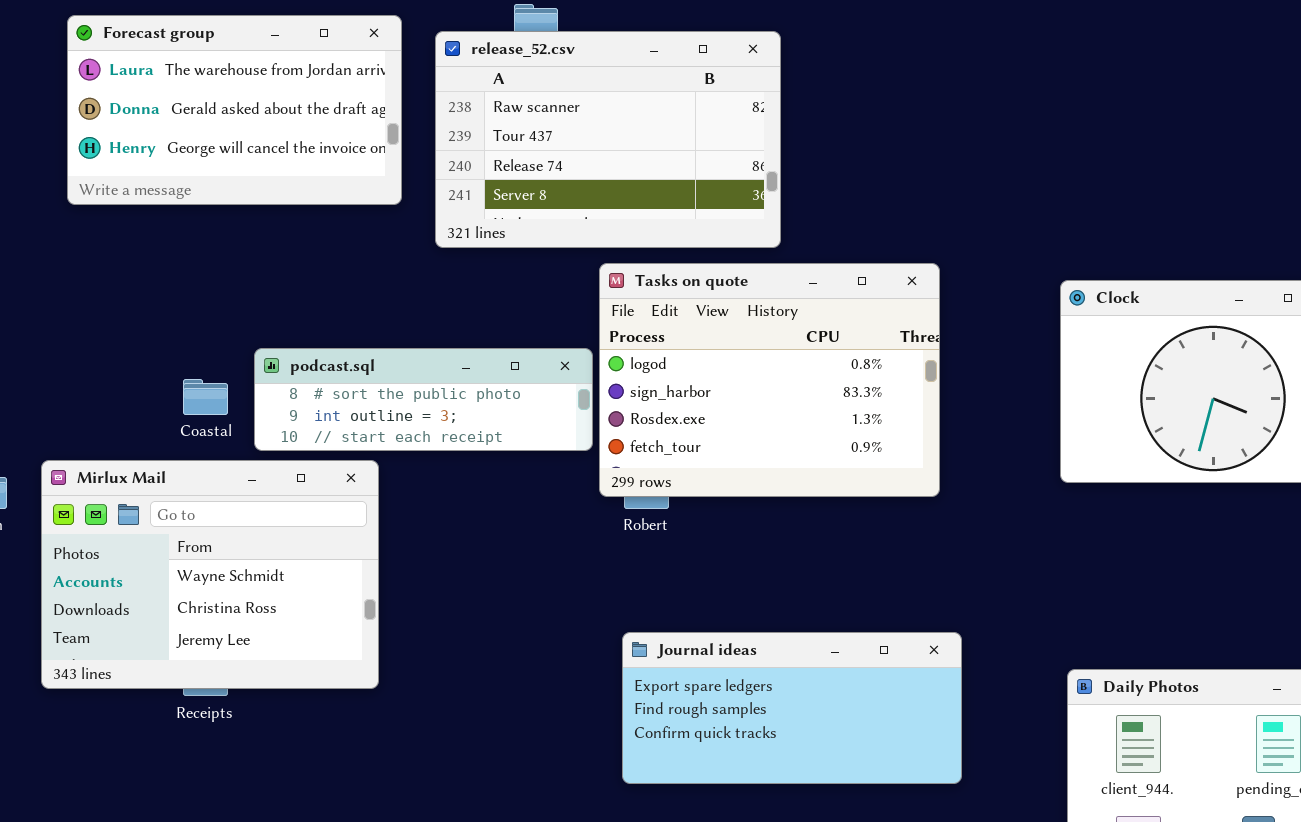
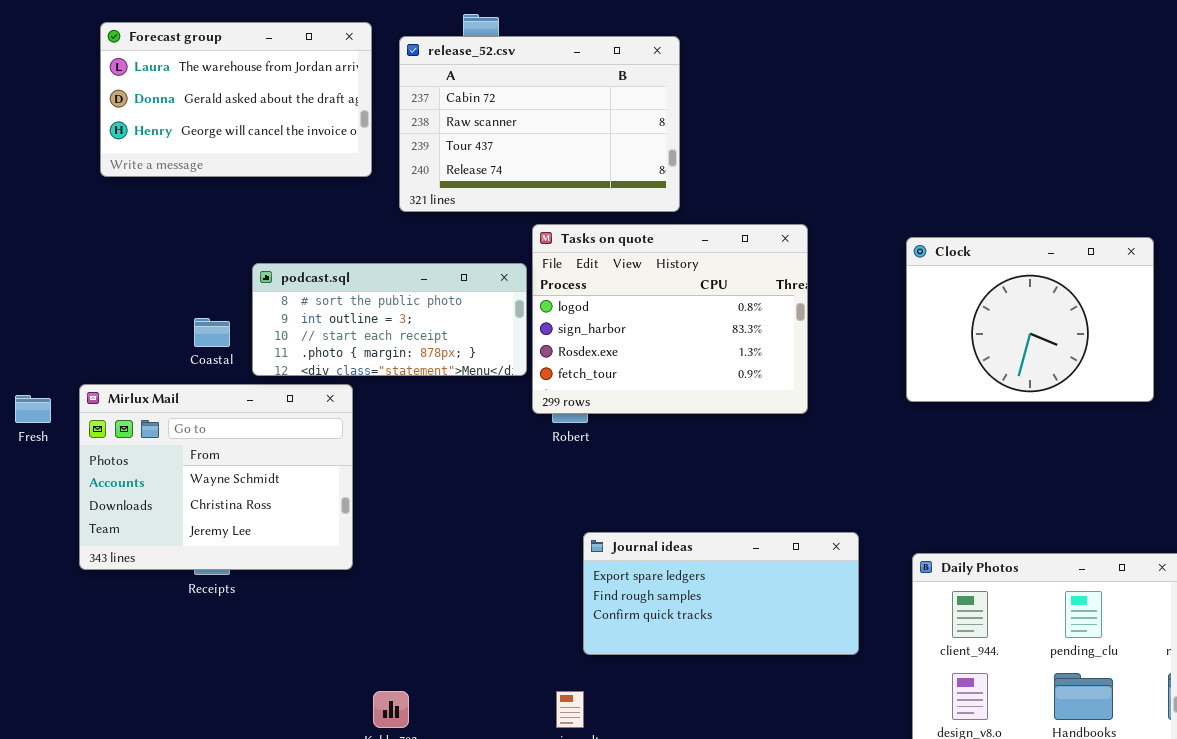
release_52.csv: [435,31,781,248] -> [399,36,680,212], scrolled up 1 row
podcast.sql: [254,348,593,451] -> [252,263,527,376], resized
Journal ideas: [622,632,962,784] -> [583,532,859,655], moved

